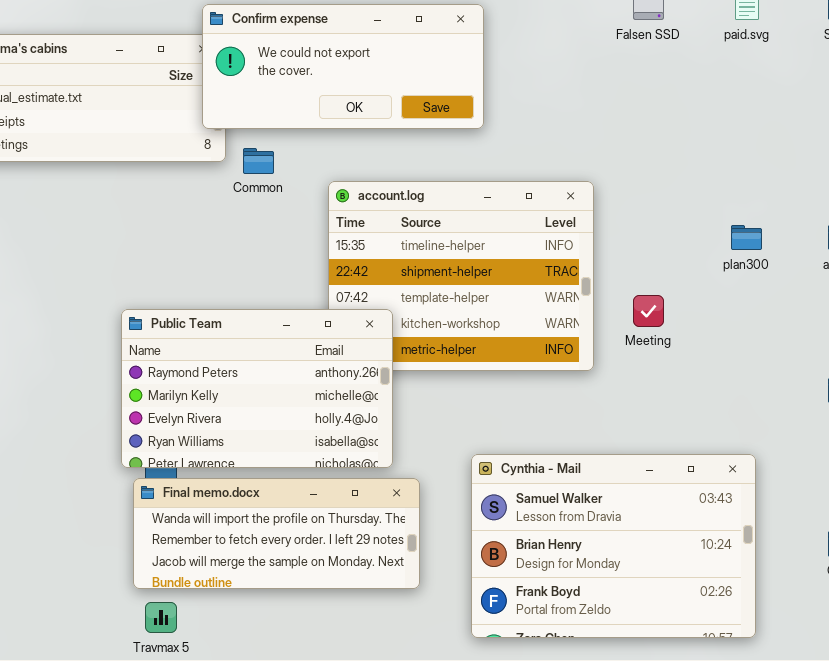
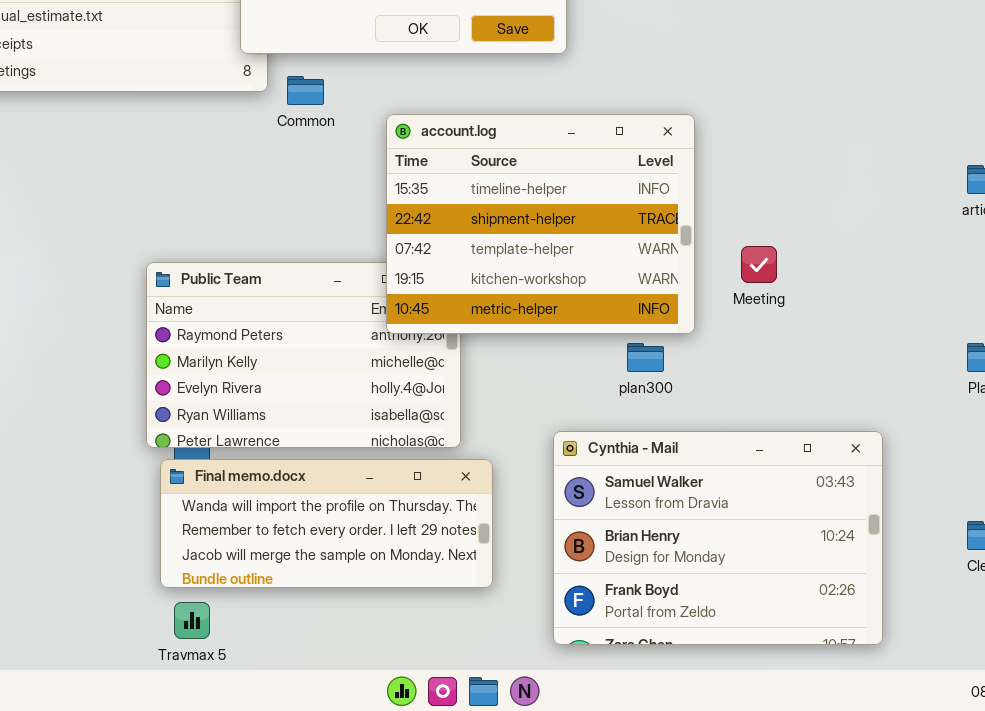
account.log: [328,181,594,371] -> [386,114,695,334], raised
plan300: [731,225,762,250] -> [627,343,664,372], moved

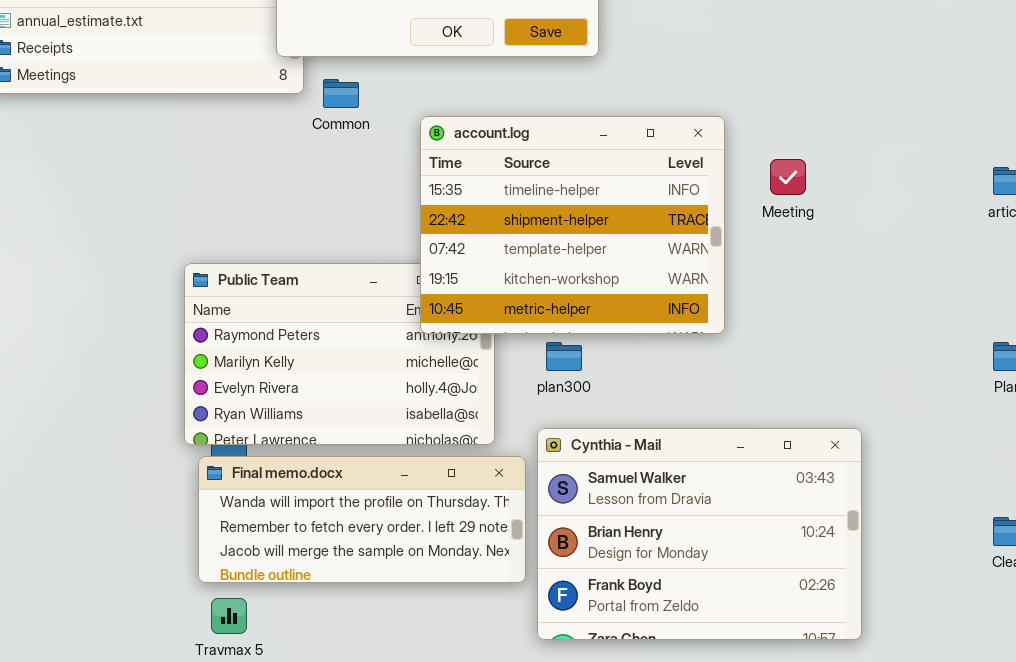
Meeting: [741,246,777,283] -> [770,159,806,195], moved
plan300: [627,343,664,372] -> [546,342,582,371], moved
Cynthia - Mail: [553,431,883,645] -> [537,428,862,640], moved

